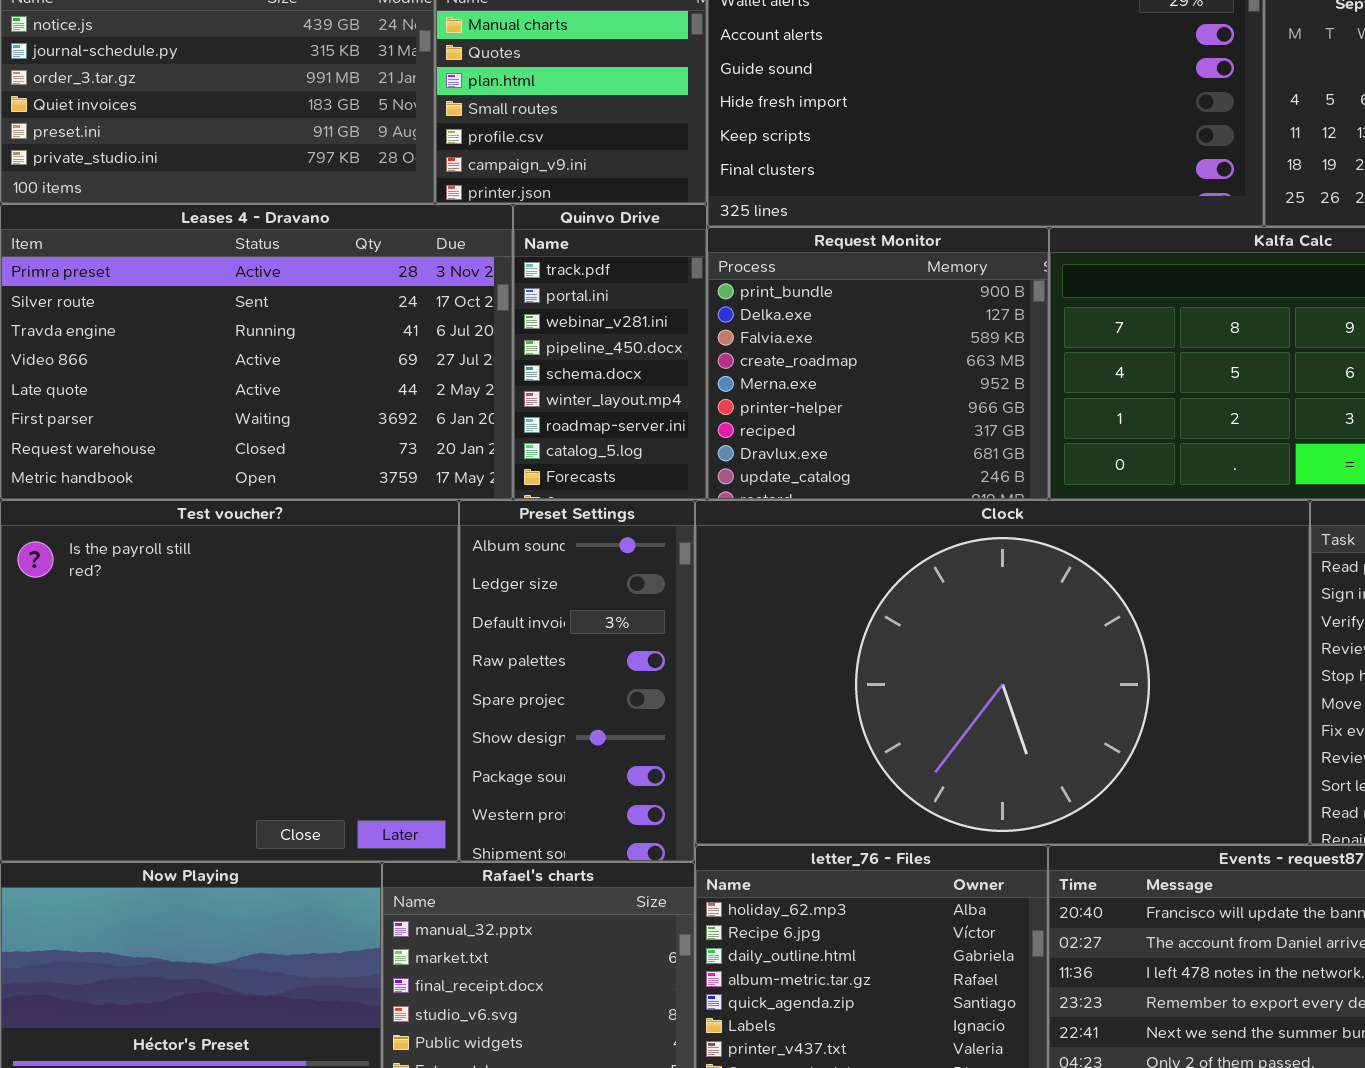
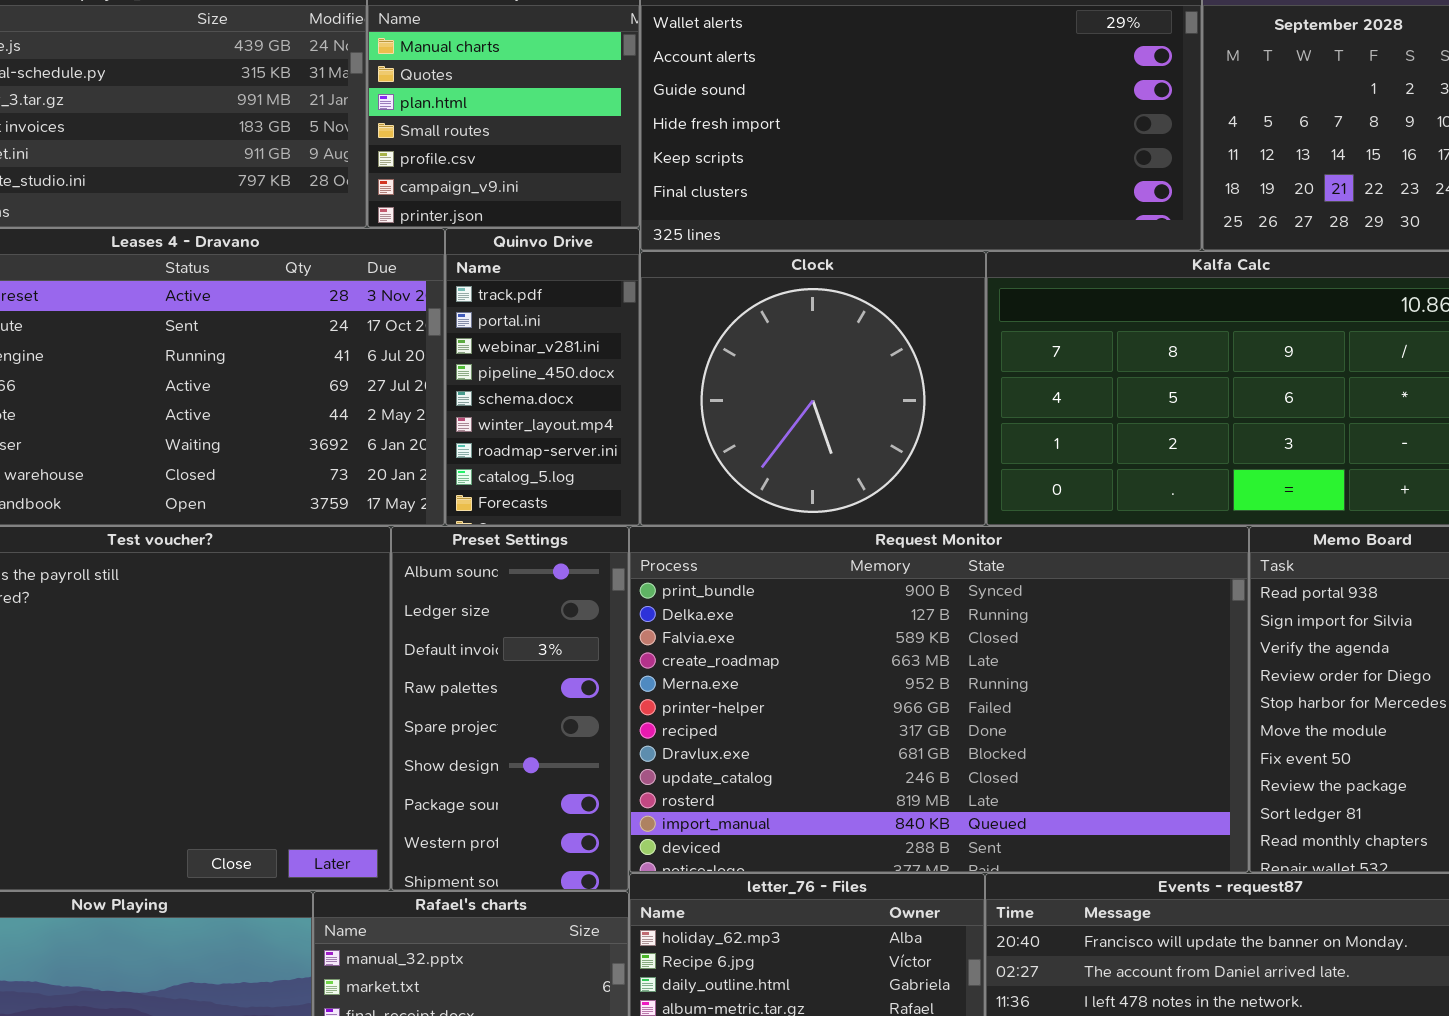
Request Monitor: [707,227,1049,500] -> [629,526,1249,873], moved, resized
Clock: [695,500,1310,845] -> [640,251,986,526], moved, resized

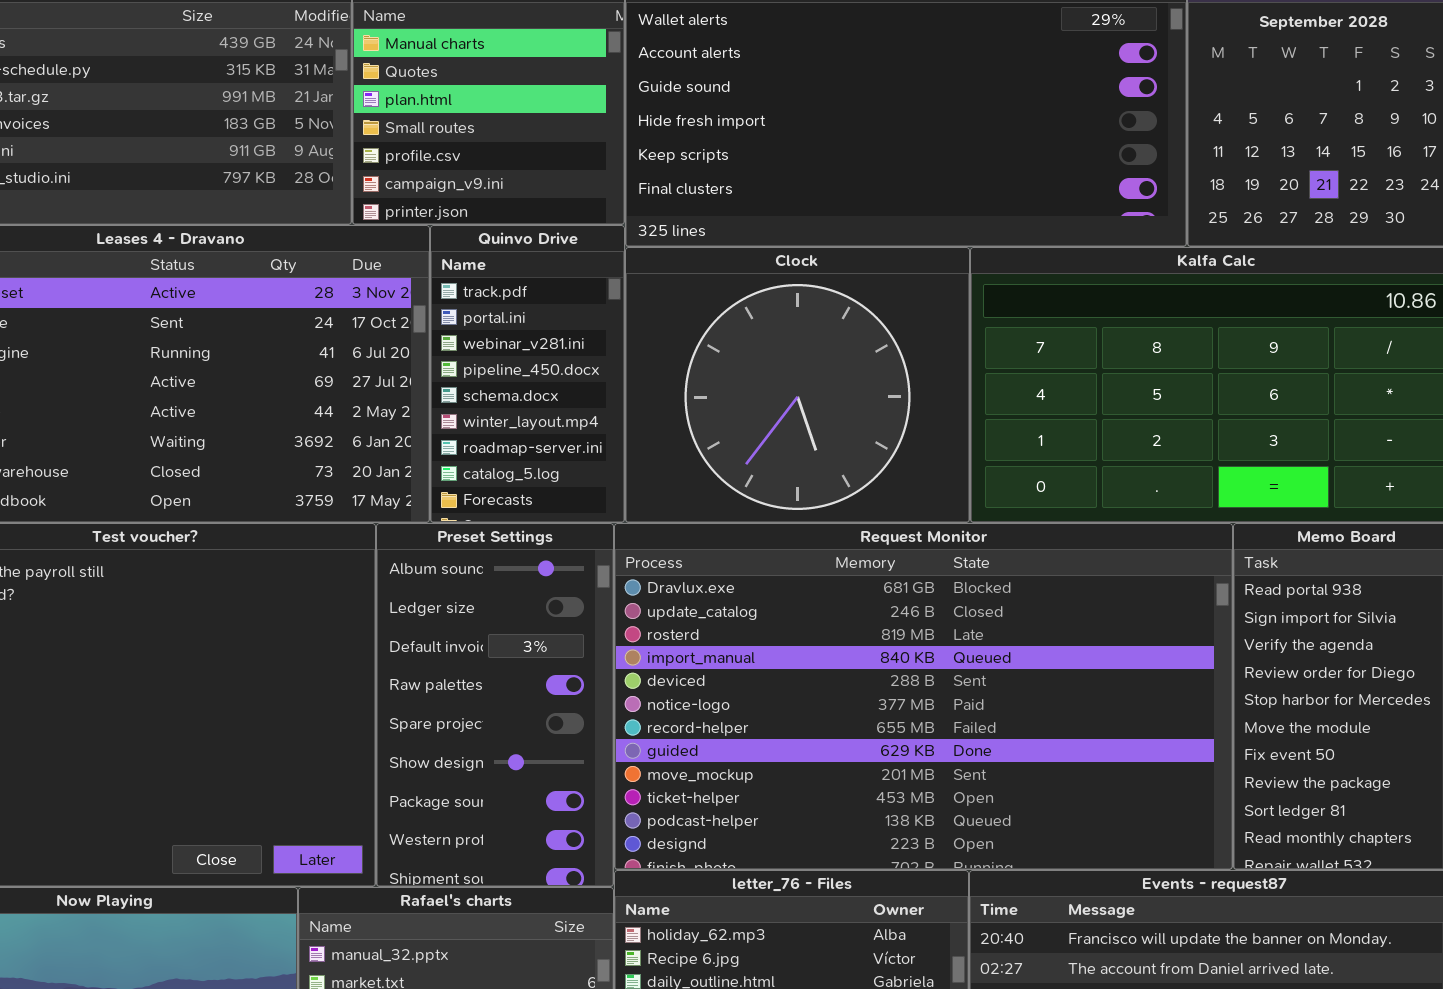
Request Monitor: [629,526,1249,873] -> [614,523,1233,870], scrolled down 7 rows

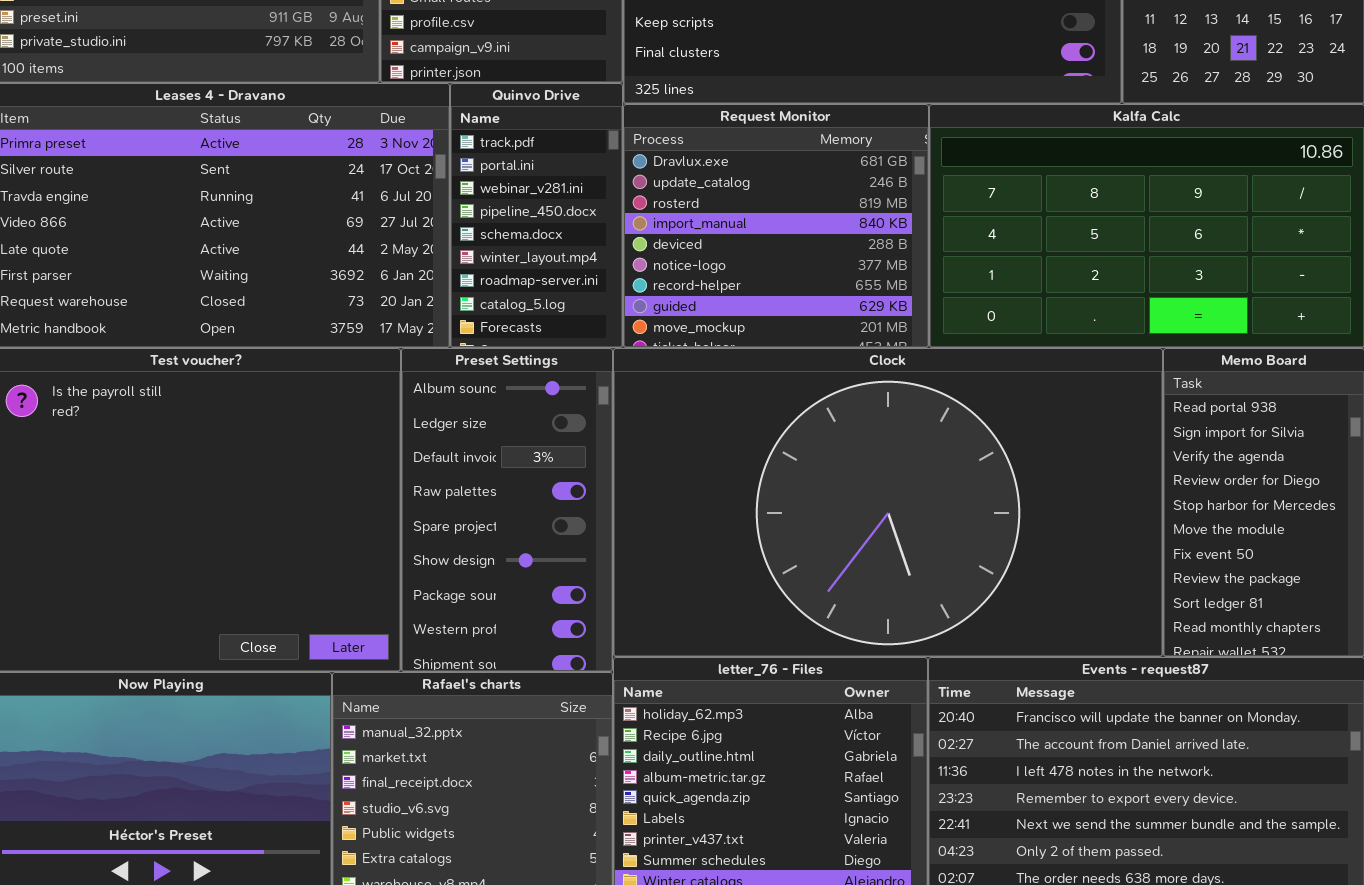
Clock: [625,247,970,523] -> [613,348,1163,657], moved, resized
Request Monitor: [614,523,1233,870] -> [623,104,929,348], moved, resized

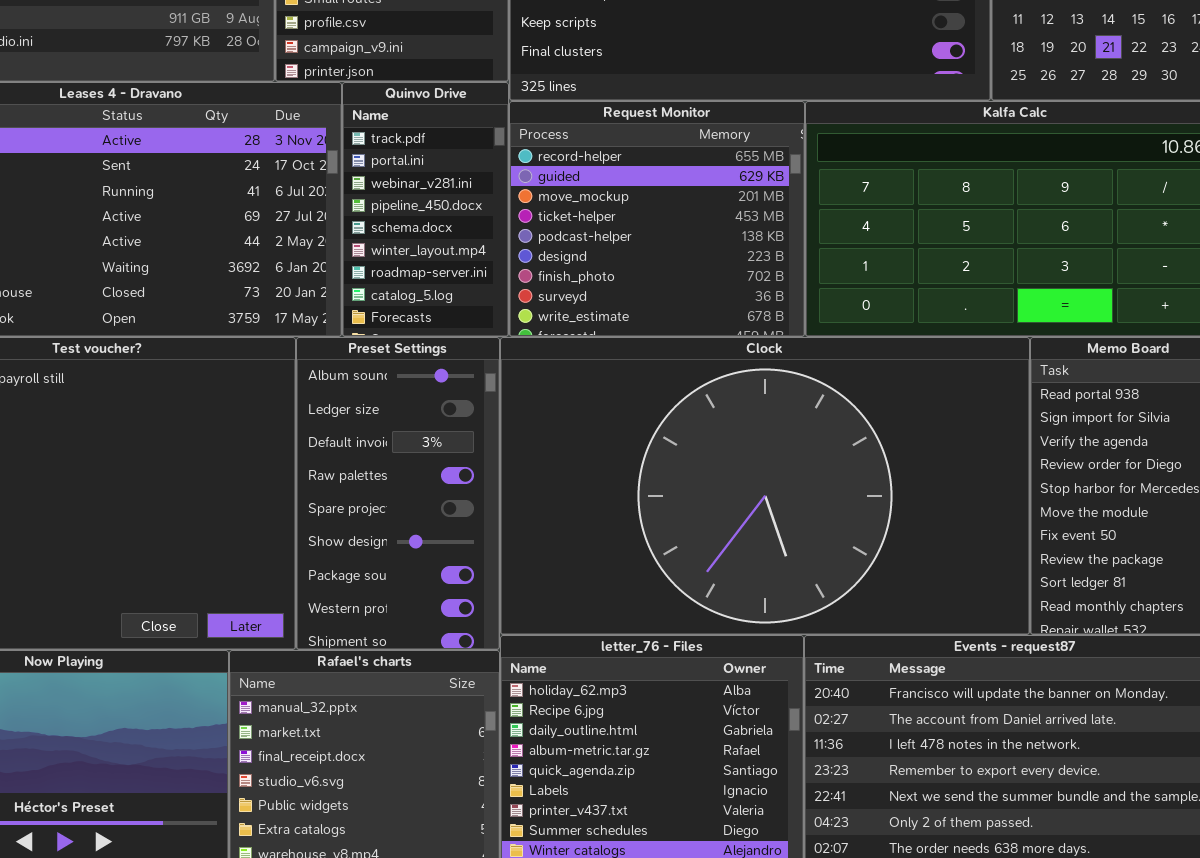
Request Monitor: [623,104,929,348] -> [509,101,805,337], scrolled down 6 rows

